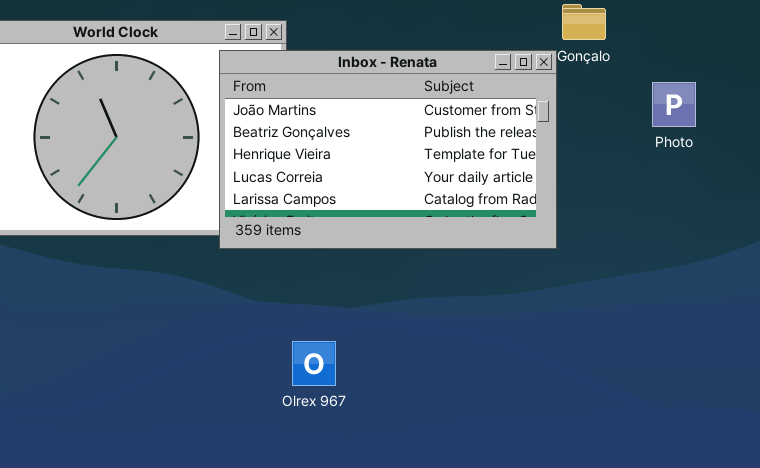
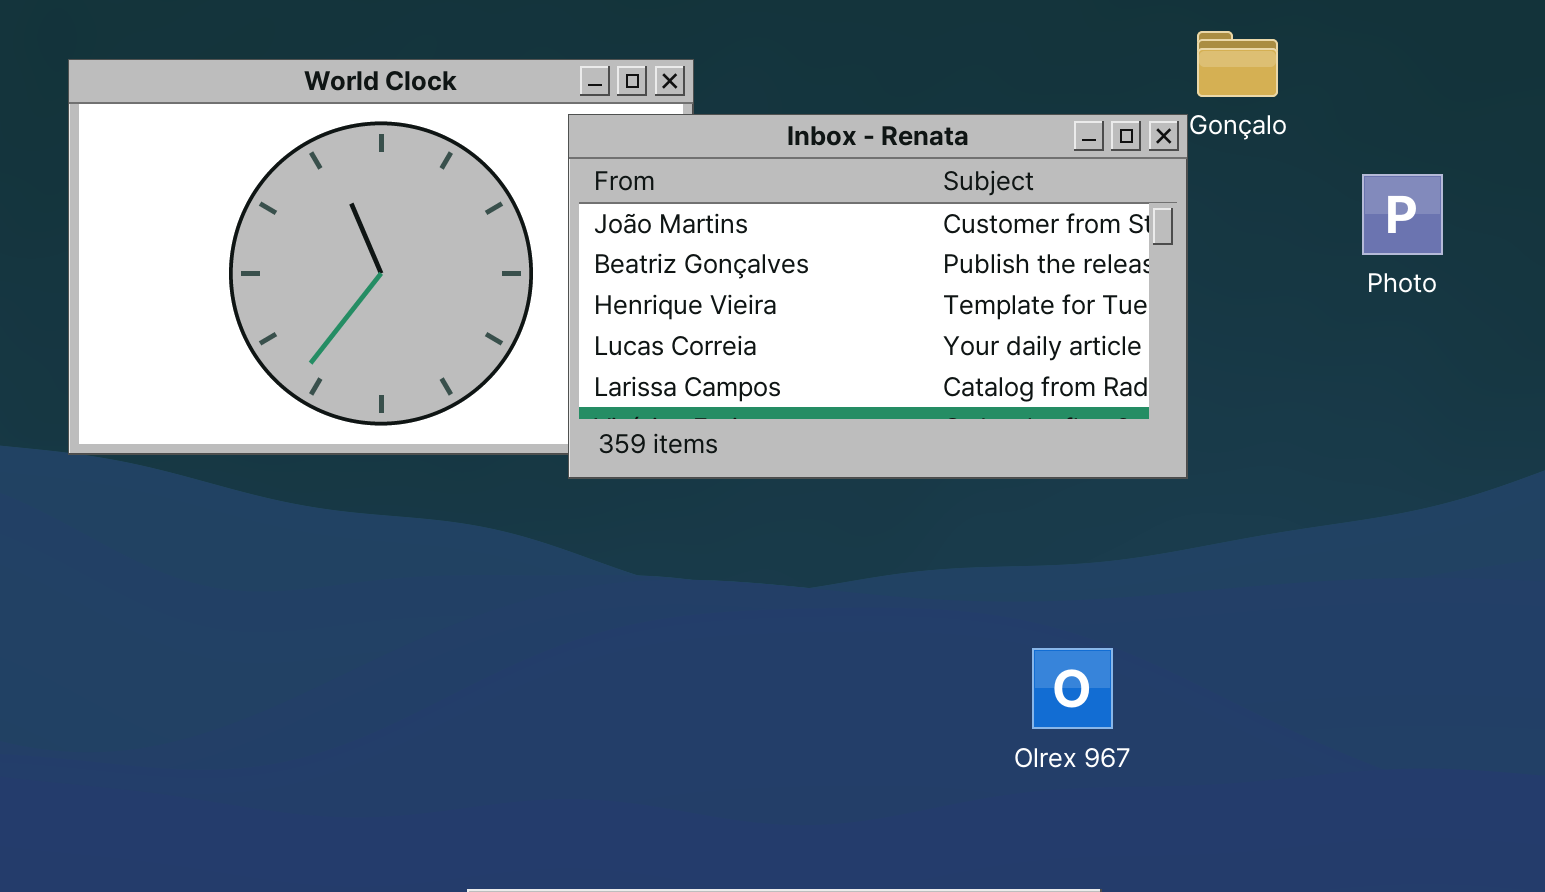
Olrex 967: [292,341,336,386] -> [1032,648,1113,729], moved

